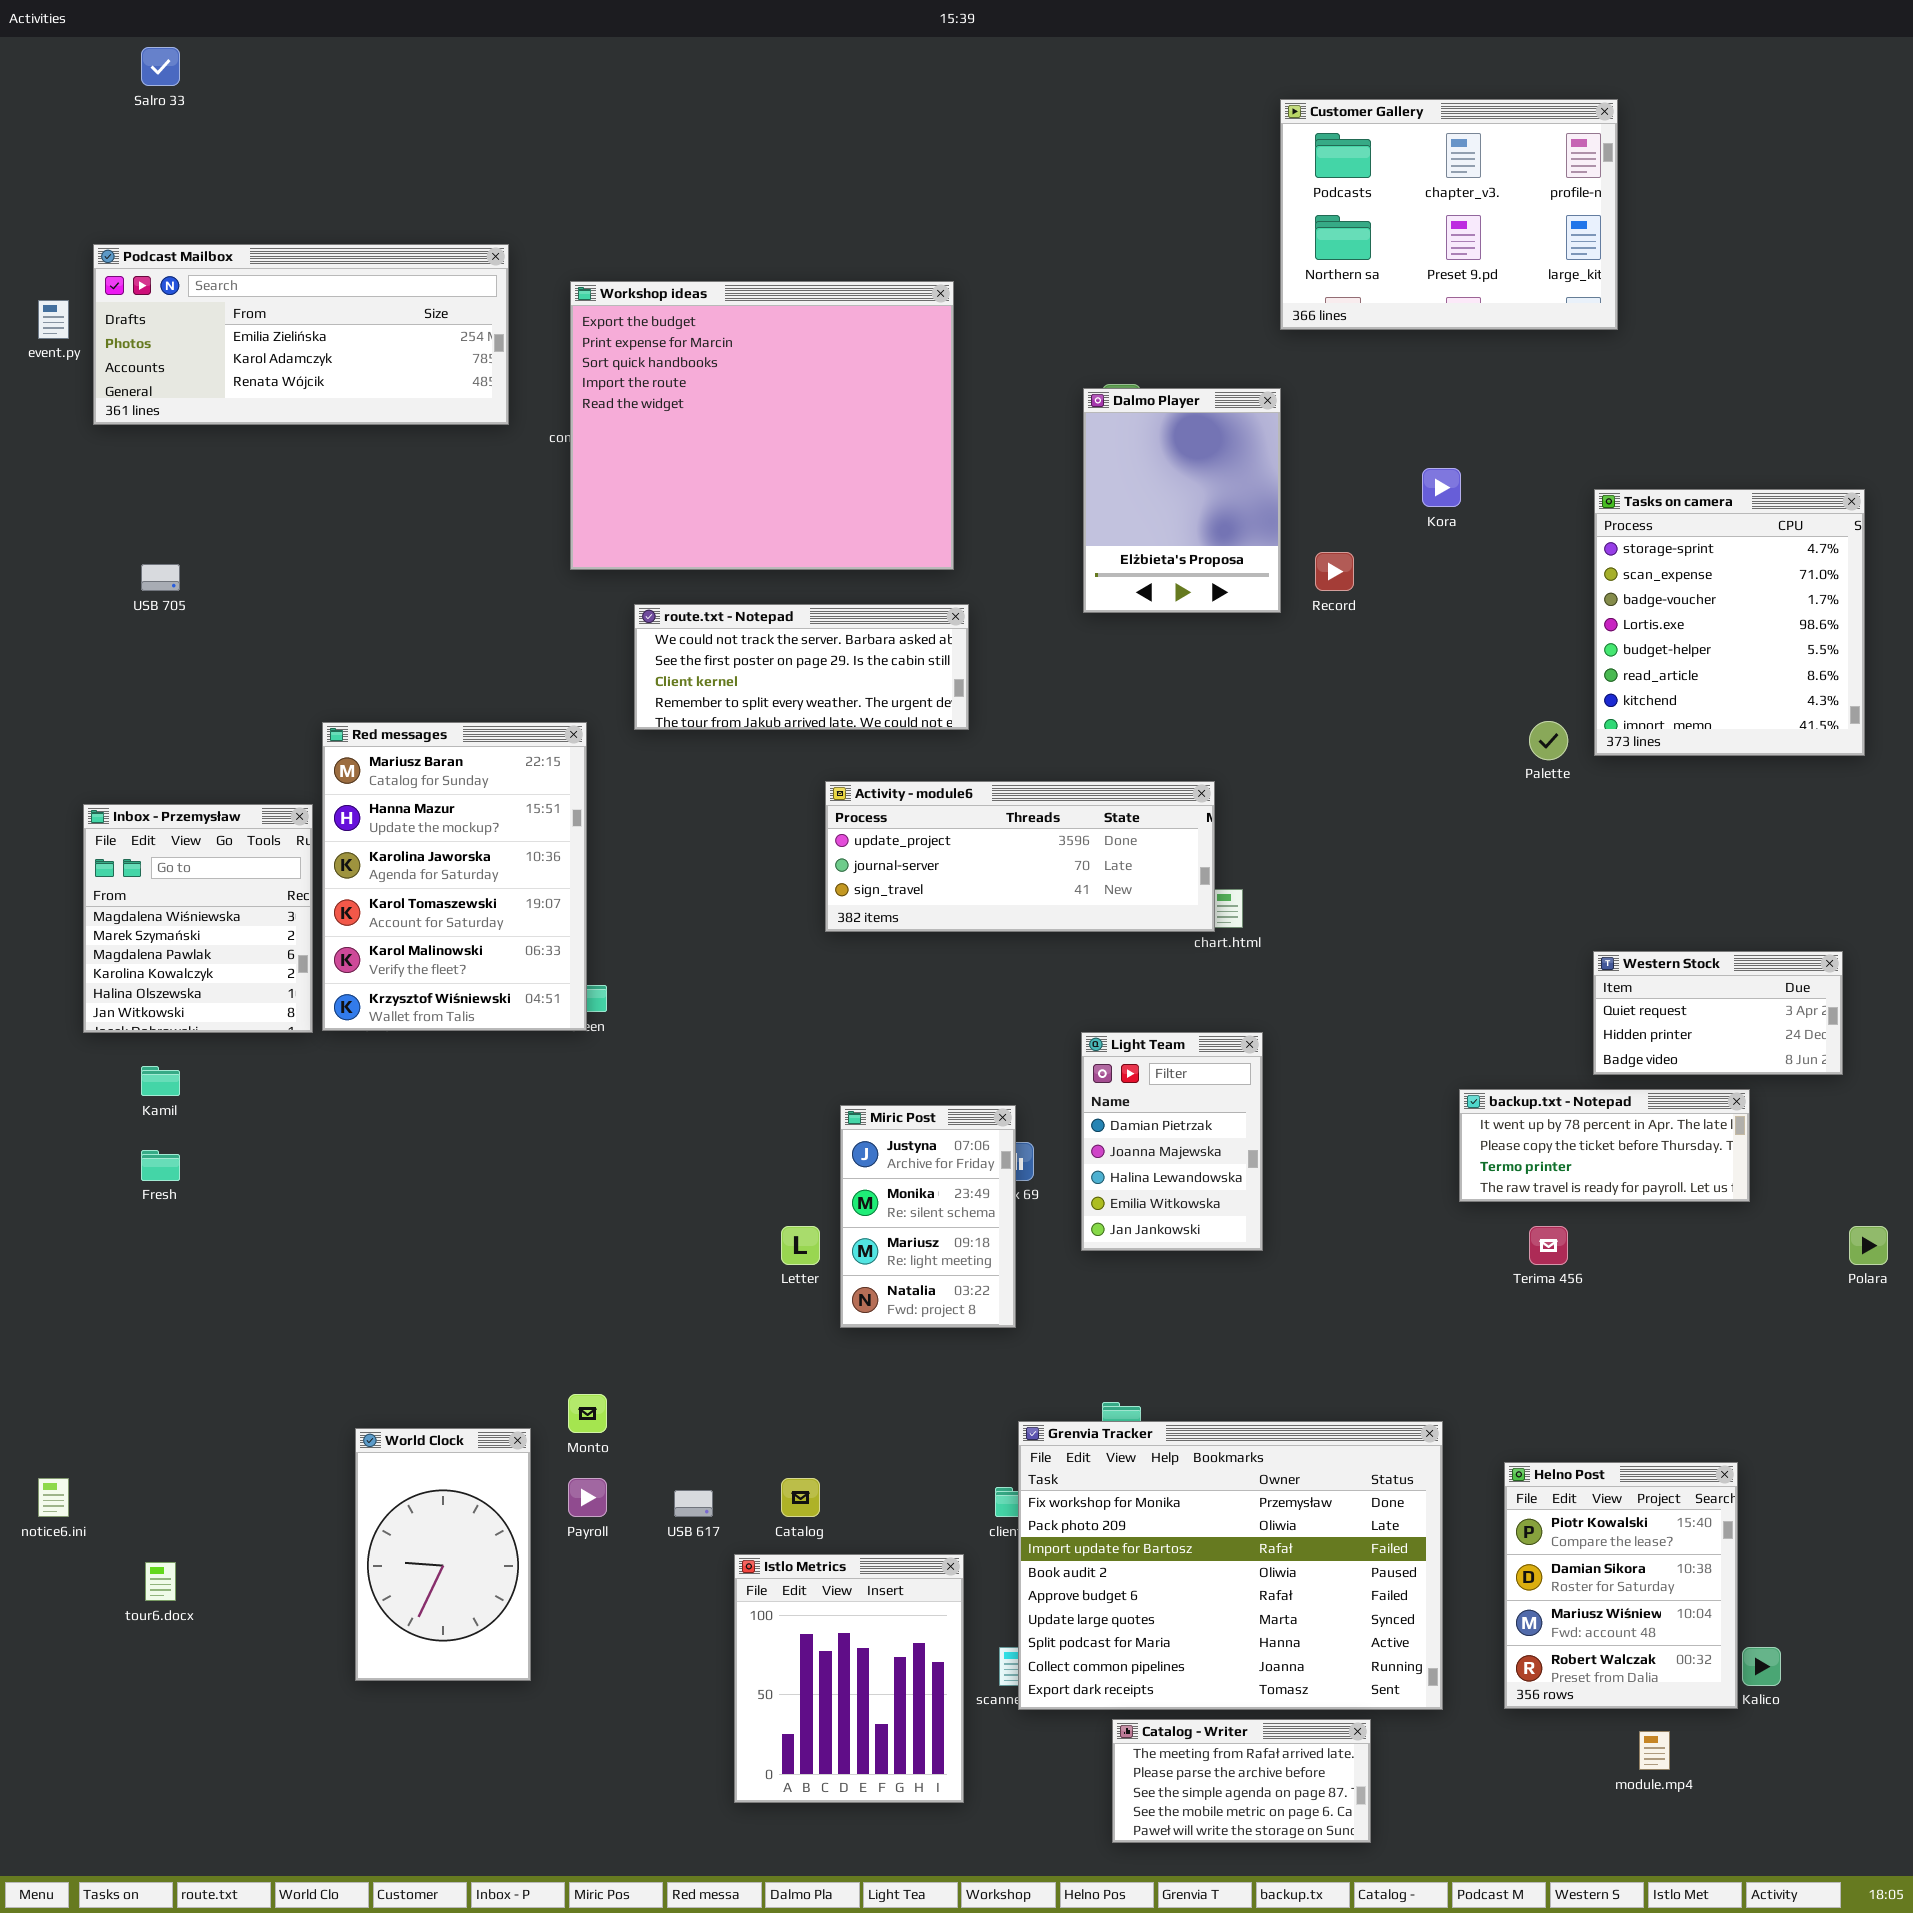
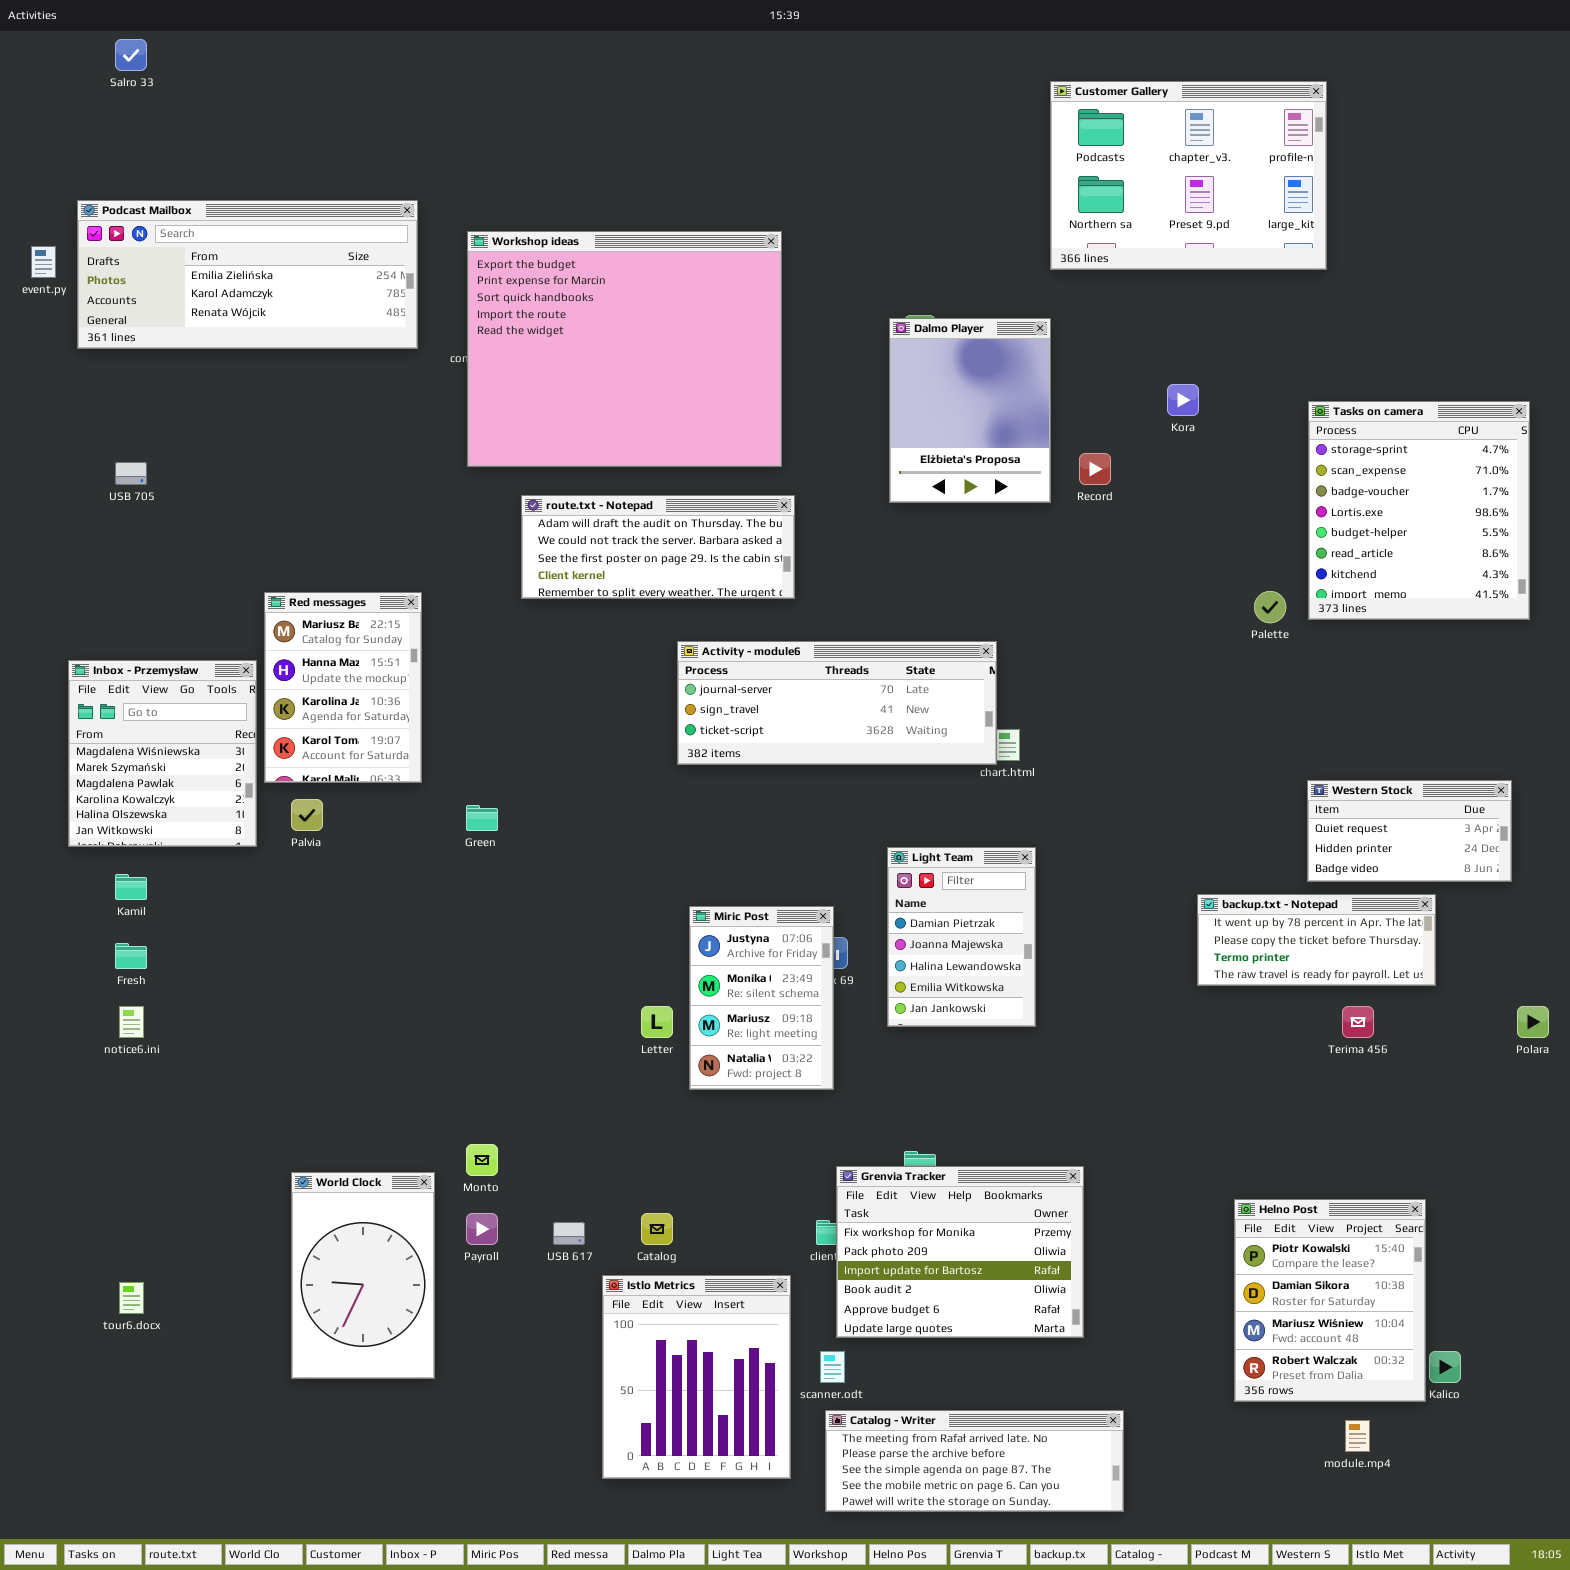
route.txt - Notepad: [634,604,969,730] -> [521,495,795,599], scrolled up 1 row
Red messages: [322,722,587,1031] -> [264,592,422,783], resized
Activity - module6: [825,781,1215,932] -> [677,641,997,765], scrolled down 1 row
Terima 456: [1529,1226,1568,1265] -> [1342,1006,1374,1038], moved
Grenvia Tracker: [1018,1421,1443,1710] -> [836,1166,1084,1338], resized
notice6.ini: [38,1478,69,1517] -> [119,1006,144,1038], moved
Catalog - Writer: [1112,1719,1371,1843] -> [825,1410,1124,1512], resized

